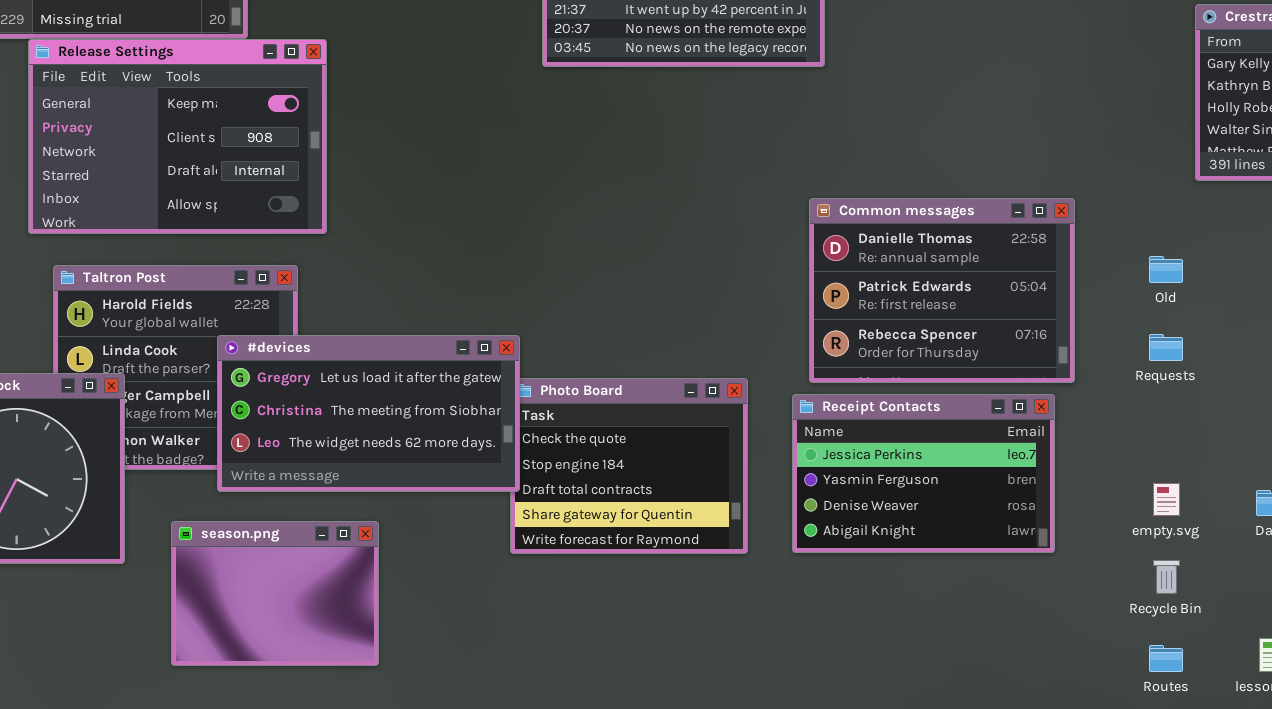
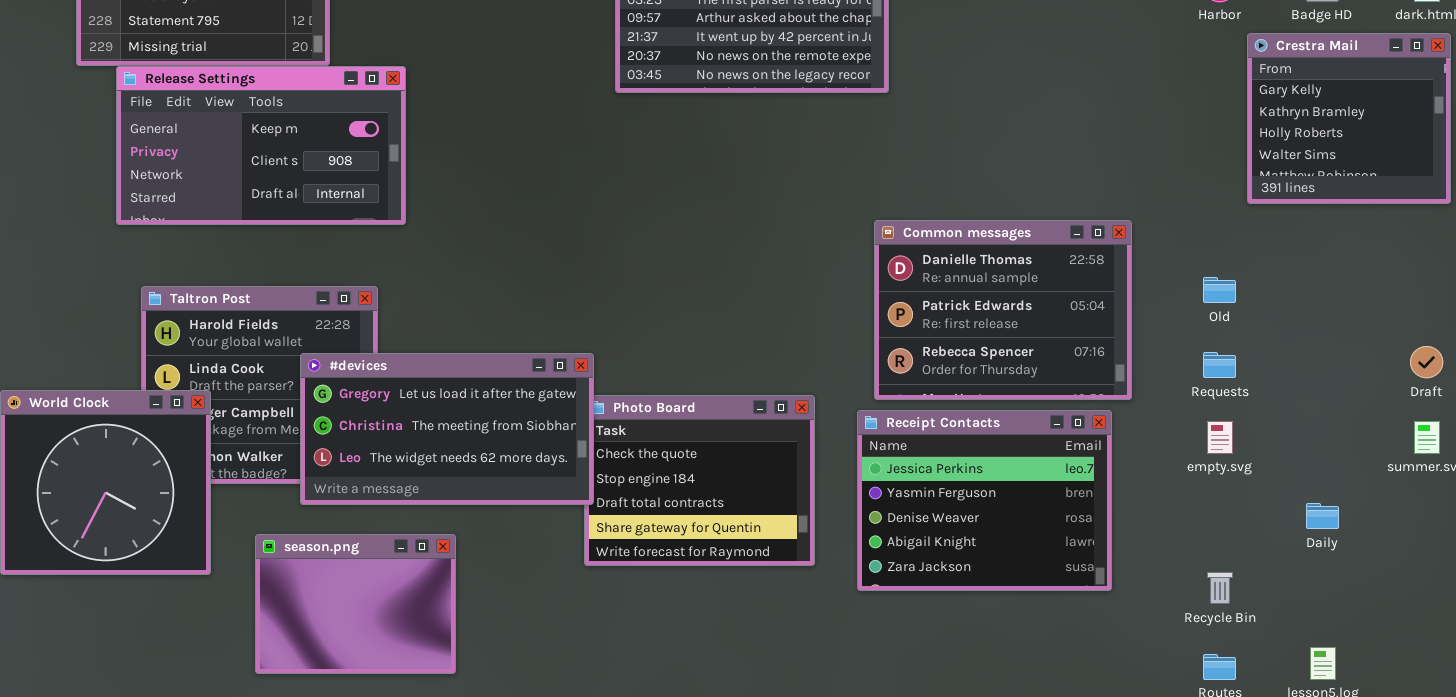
Release Settings: [28,39,327,234] -> [116,66,406,225], resized
Receipt Contacts: [792,394,1055,553] -> [857,410,1112,591], resized
empty.svg: [1153,483,1180,516] -> [1207,421,1233,454], moved

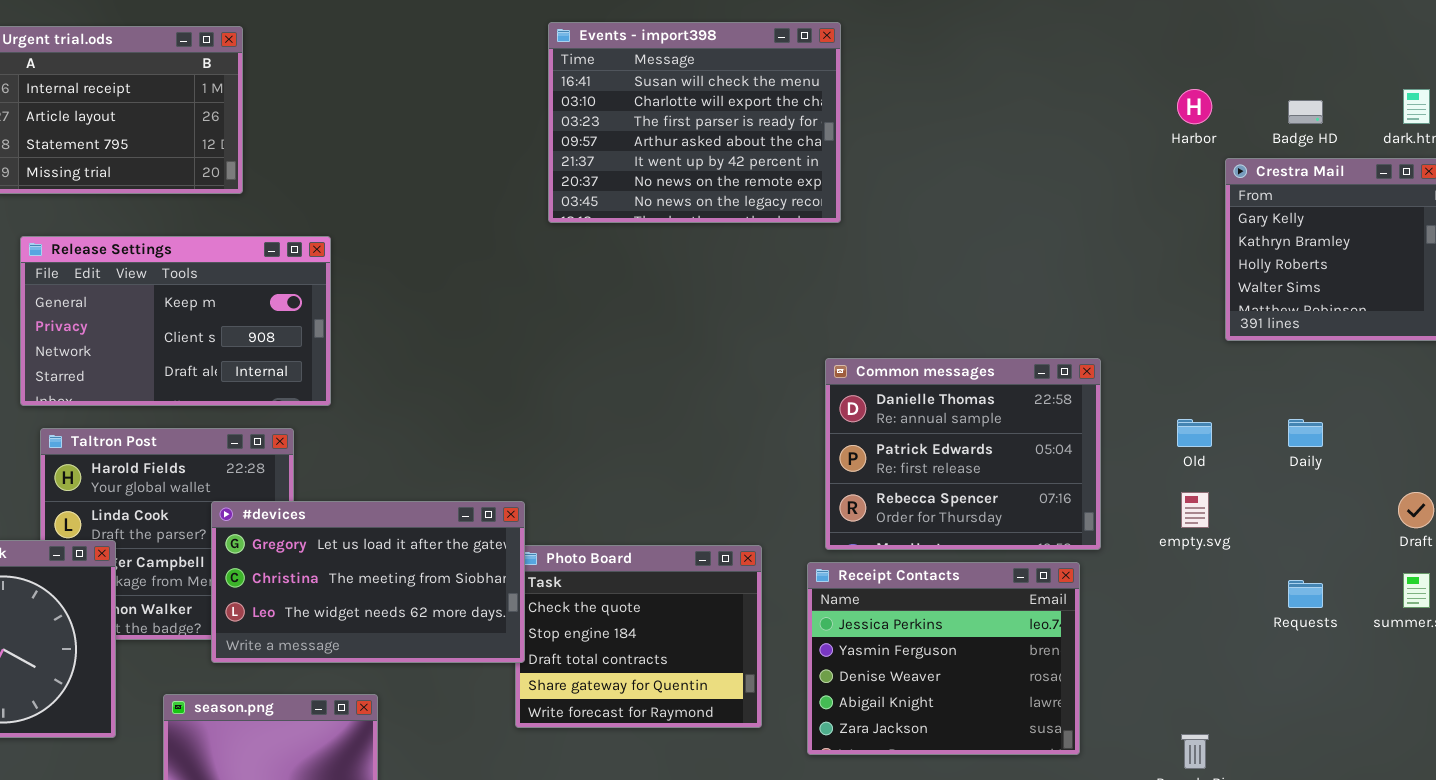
Release Settings: [116,66,406,225] -> [20,236,331,406], moved
Requests: [1203,352,1236,378] -> [1288,580,1323,608], moved
empty.svg: [1207,421,1233,454] -> [1181,492,1209,528], moved
Daily: [1306,503,1339,529] -> [1288,419,1323,447], moved

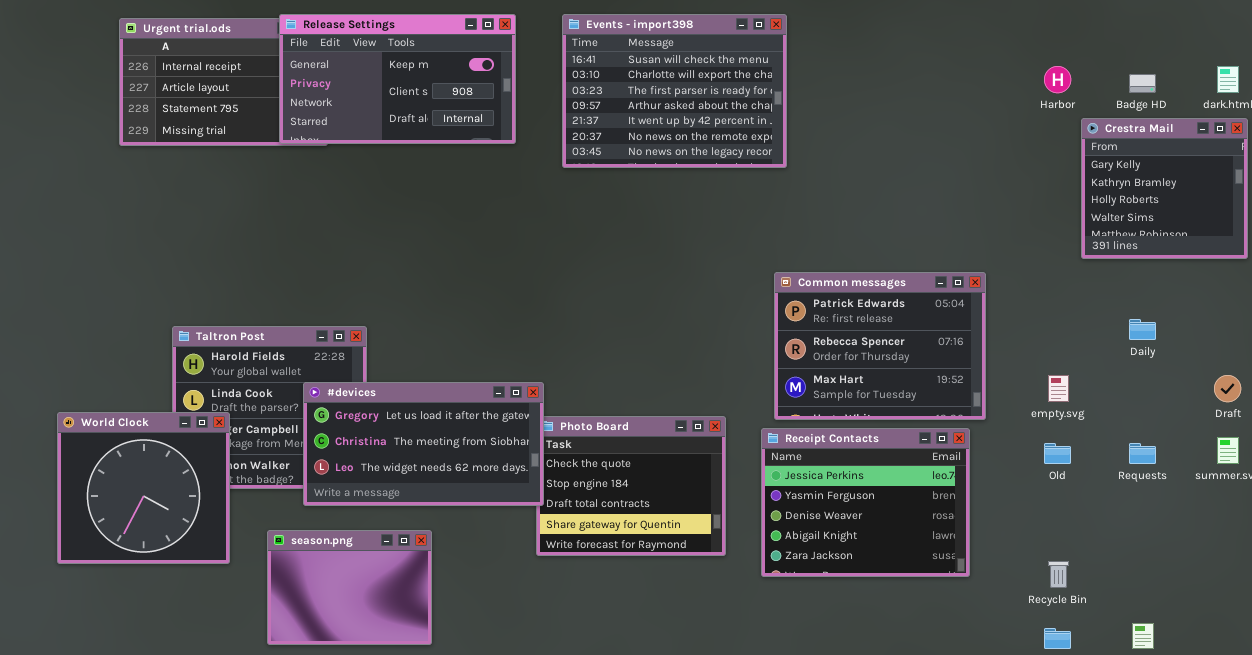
Release Settings: [20,236,331,406] -> [279,14,516,144], moved
Common messages: [825,358,1101,550] -> [774,272,986,420], scrolled down 1 row
Old: [1177,419,1212,447] -> [1044,443,1071,464], moved

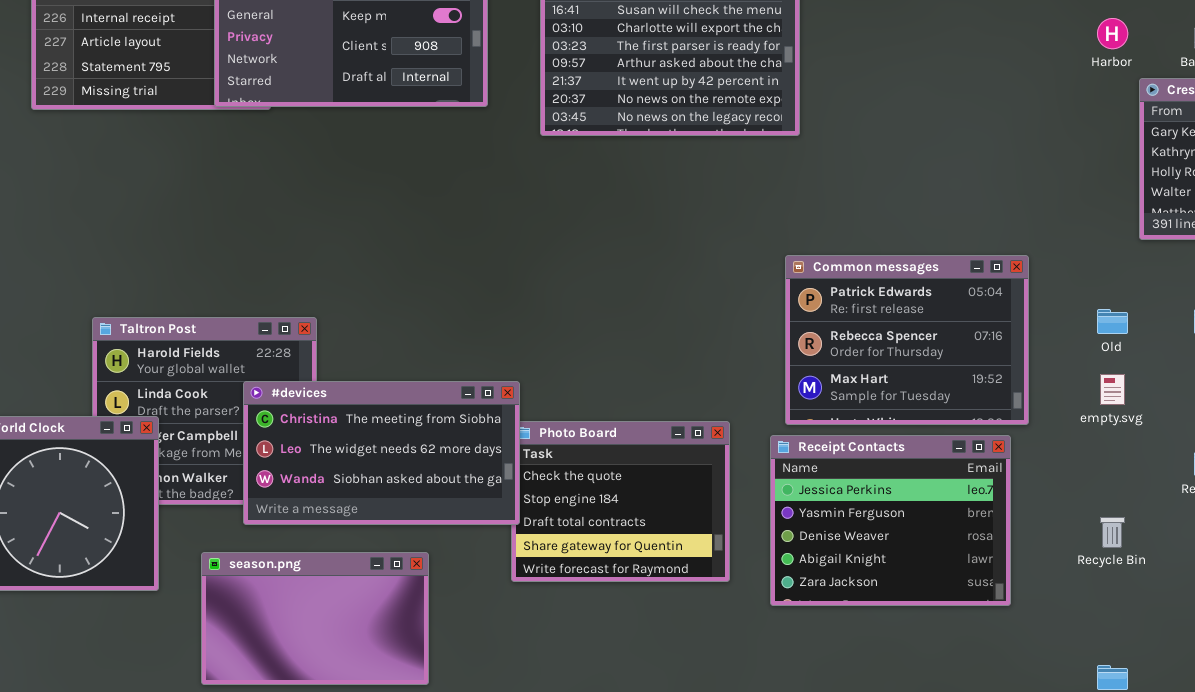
#devices: [303,382,544,506] -> [243,381,520,525], scrolled down 1 row
Old: [1044,443,1071,464] -> [1097,309,1128,334], moved
season.png: [267,530,432,645] -> [201,552,429,685], resized
Recycle Bin: [1048,561,1069,588] -> [1100,517,1125,548], moved

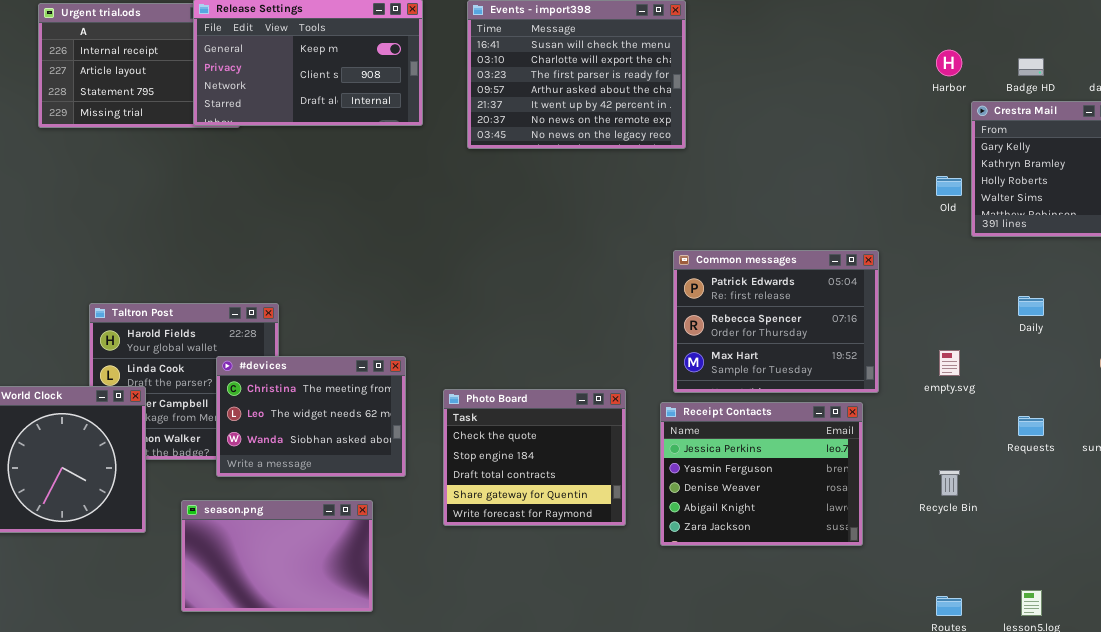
Old: [1097,309,1128,334] -> [936,176,962,196], moved
#devices: [243,381,520,525] -> [216,356,406,477], resized

